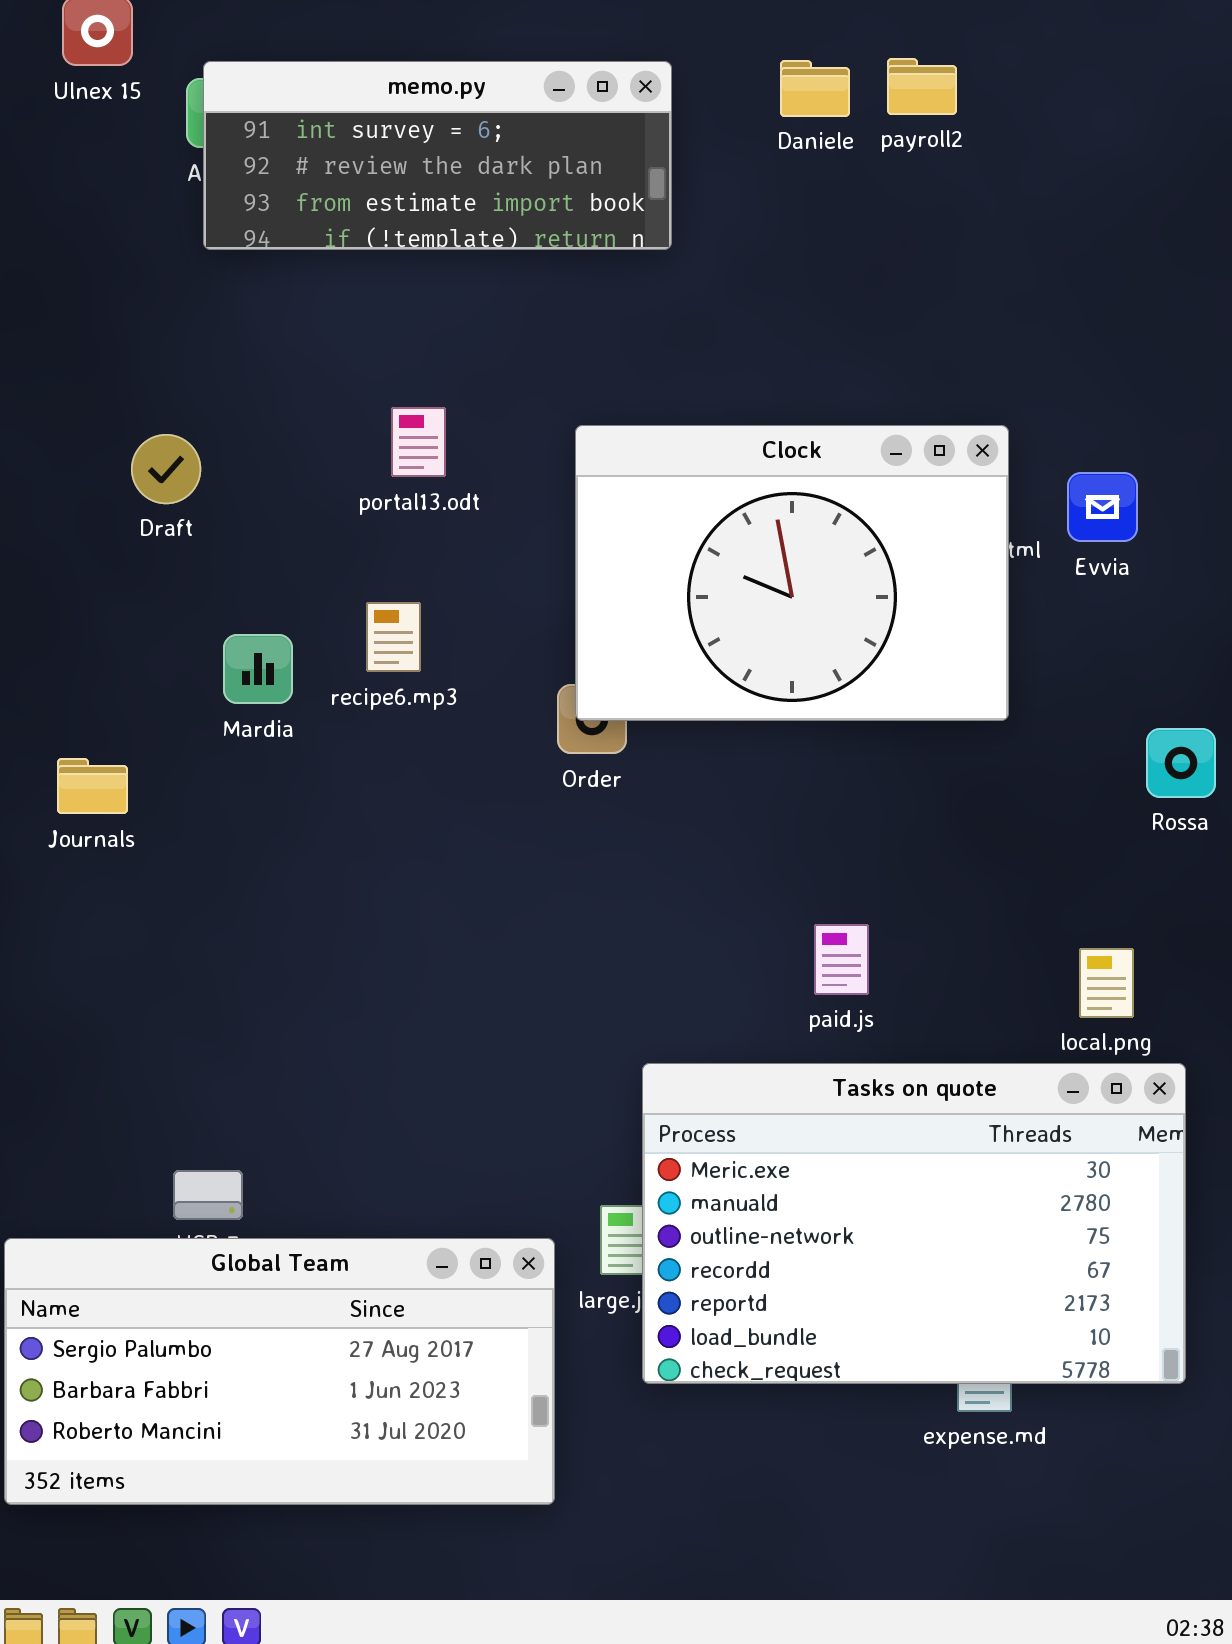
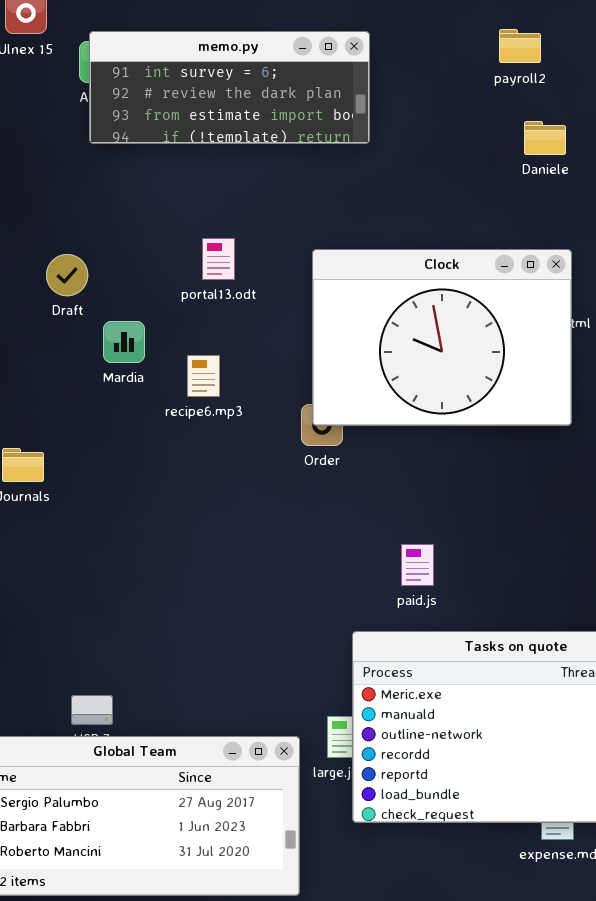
Daniele: [780,60,850,117] -> [524,121,566,155], moved
Mardia: [223,634,293,704] -> [103,321,145,363], moved
paid.js: [814,924,869,995] -> [401,544,434,586], moved

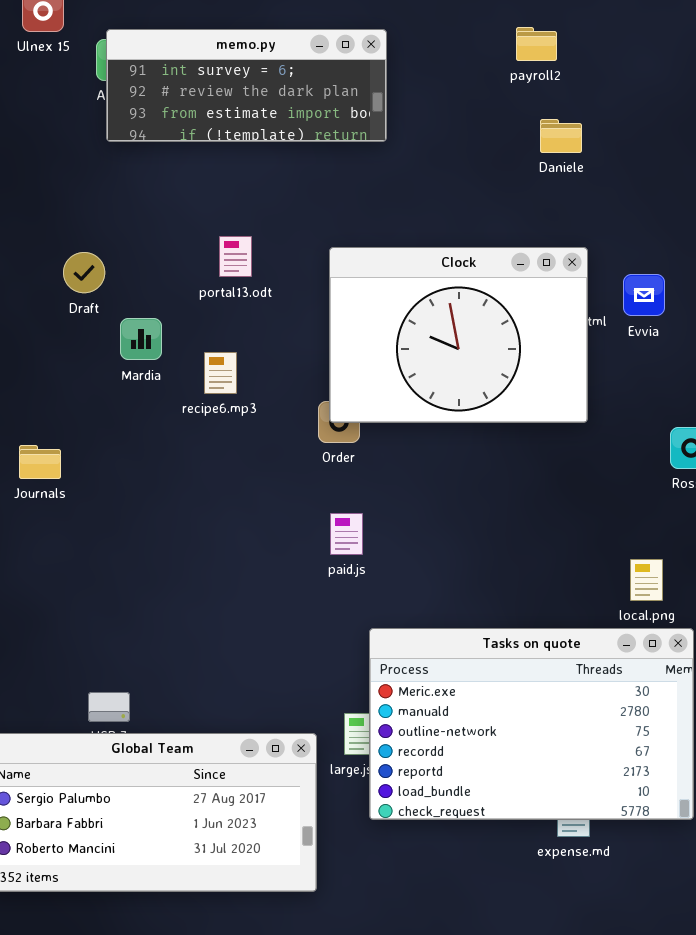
paid.js: [401,544,434,586] -> [330,513,363,555], moved

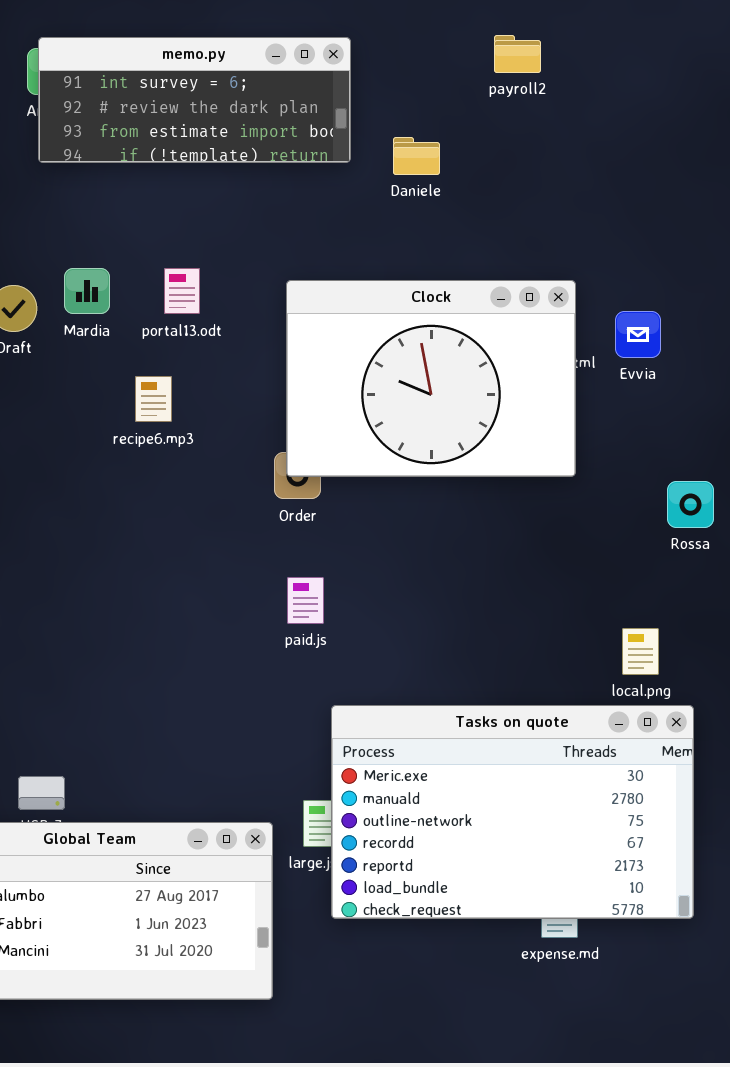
Daniele: [540,119,582,153] -> [393,137,440,175], moved
Mardia: [120,318,162,360] -> [64,268,110,314], moved
recipe6.mp3: [204,352,237,394] -> [135,376,172,422], moved

